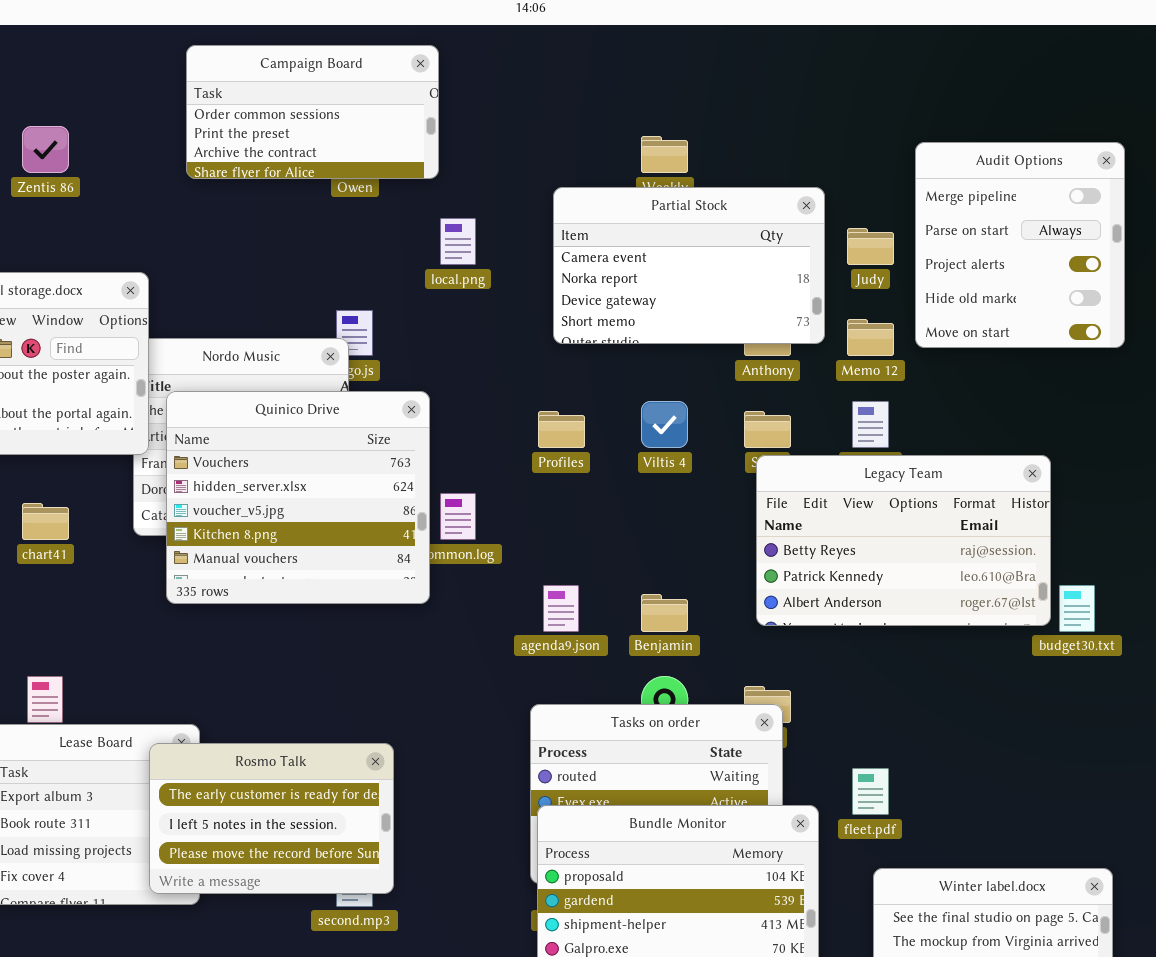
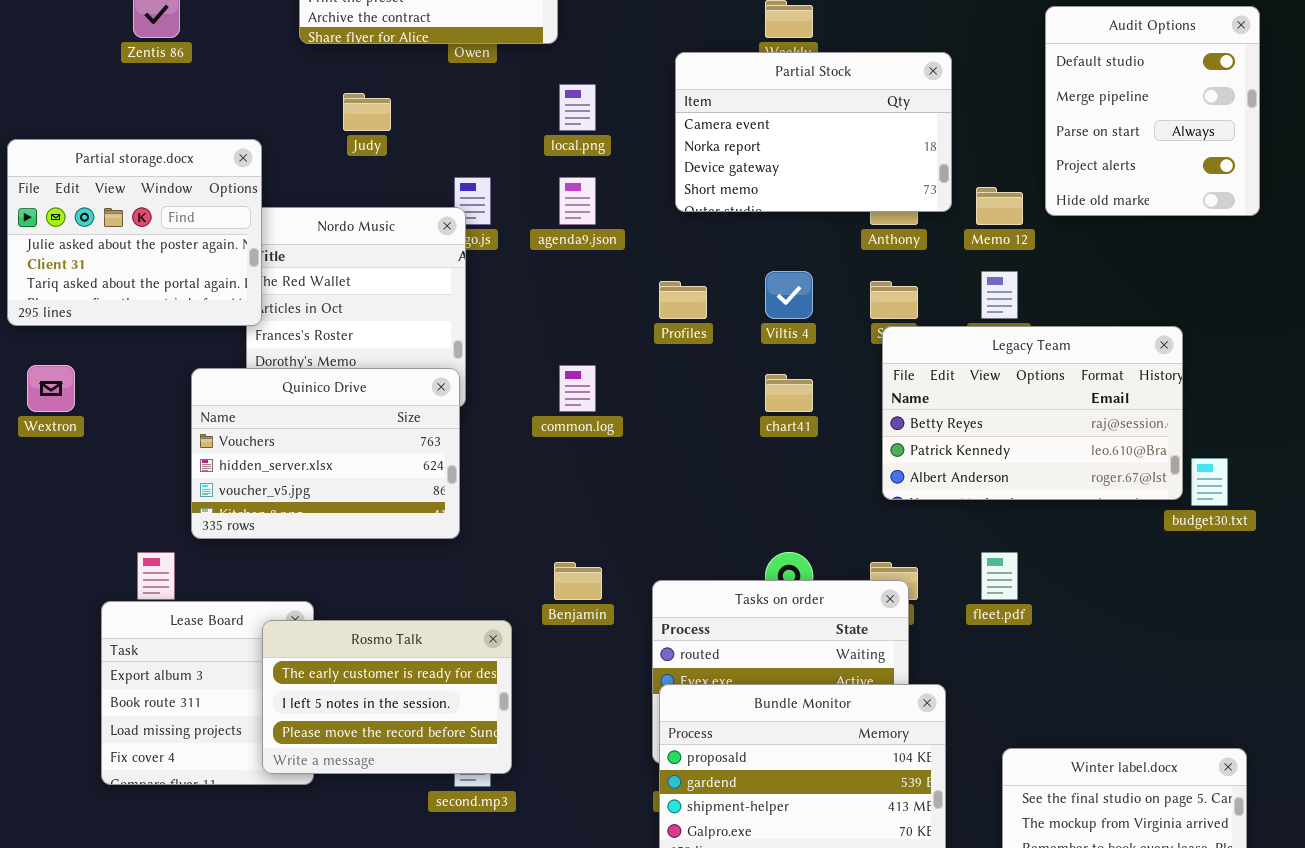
Audit Options: [915,142,1125,348] -> [1045,6,1260,216], scrolled up 1 row
Judy: [847,228,894,265] -> [343,93,391,131], moved
Quinico Drive: [166,391,430,604] -> [191,368,460,539], moved, resized
chart41: [22,503,69,540] -> [765,374,813,412], moved
agenda9.json: [543,585,579,632] -> [559,177,596,225], moved
Benjamin: [641,594,688,632] -> [554,562,602,600], moved
fleet.pdf: [852,768,889,815] -> [981,552,1018,600], moved

